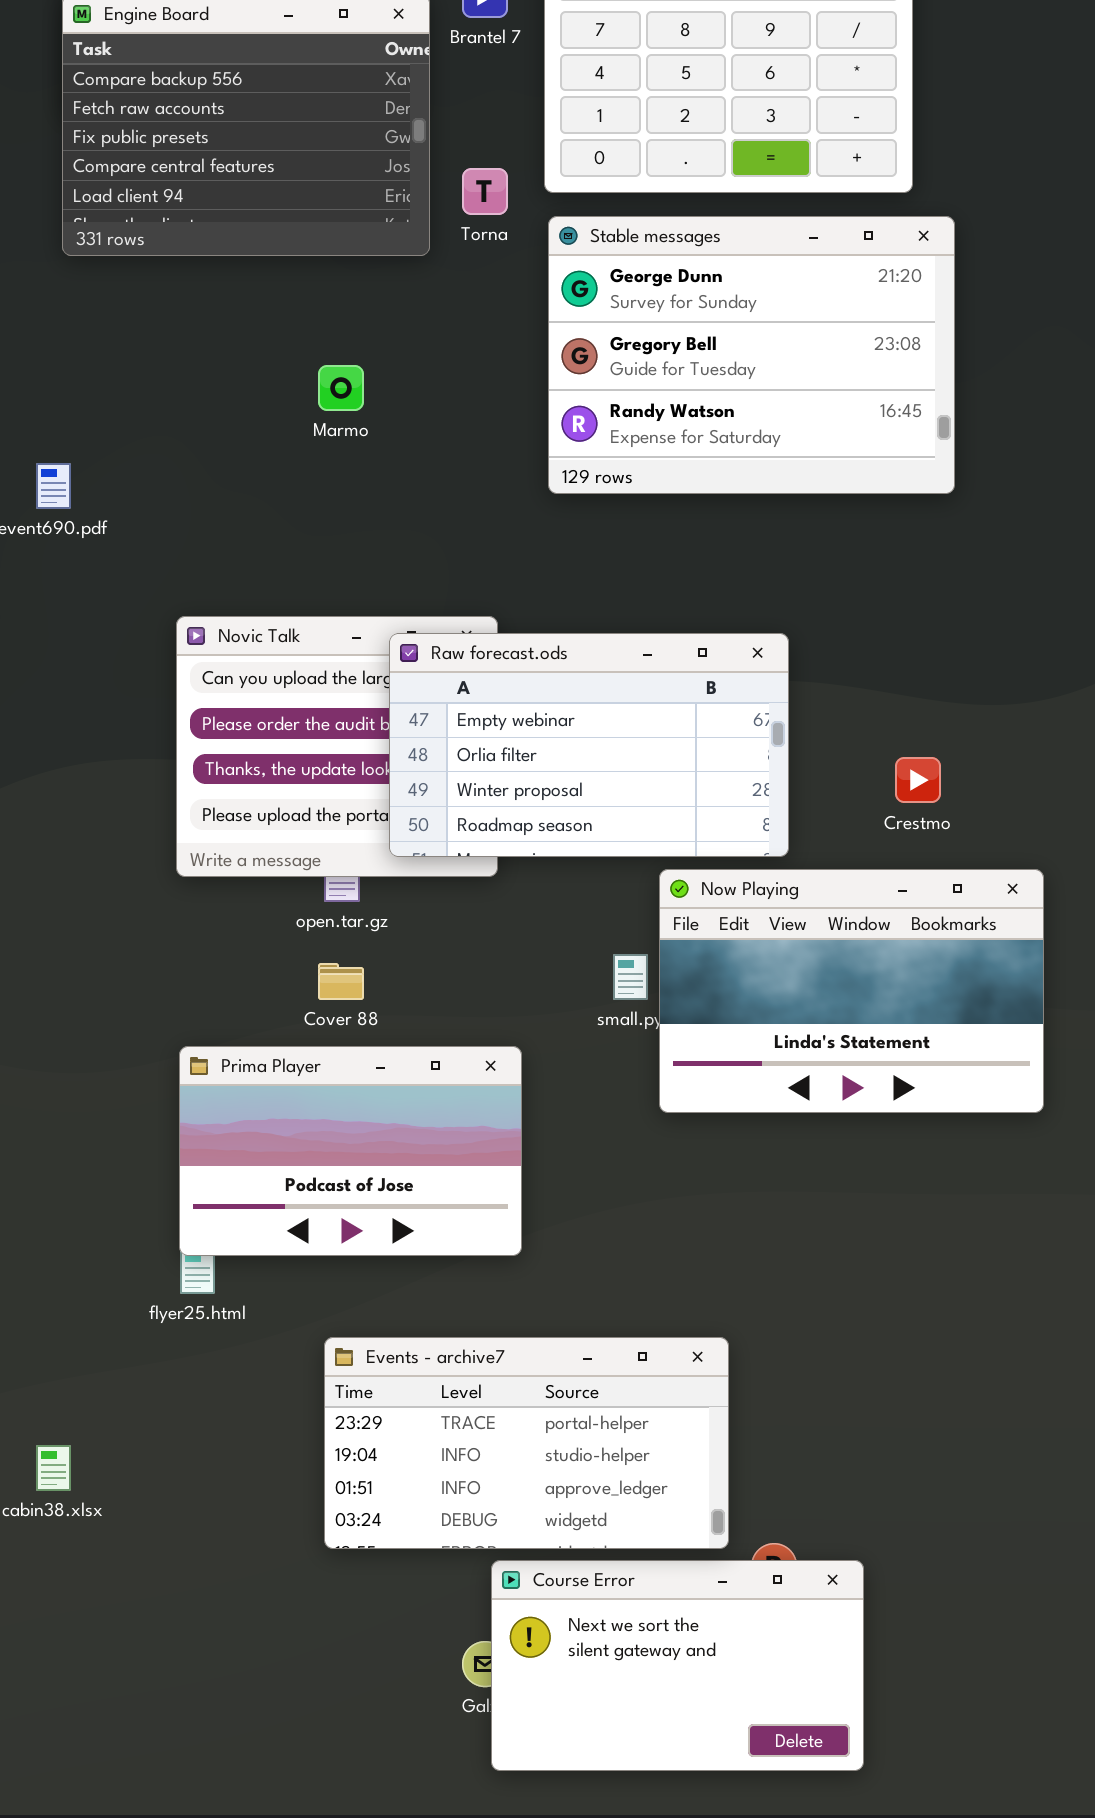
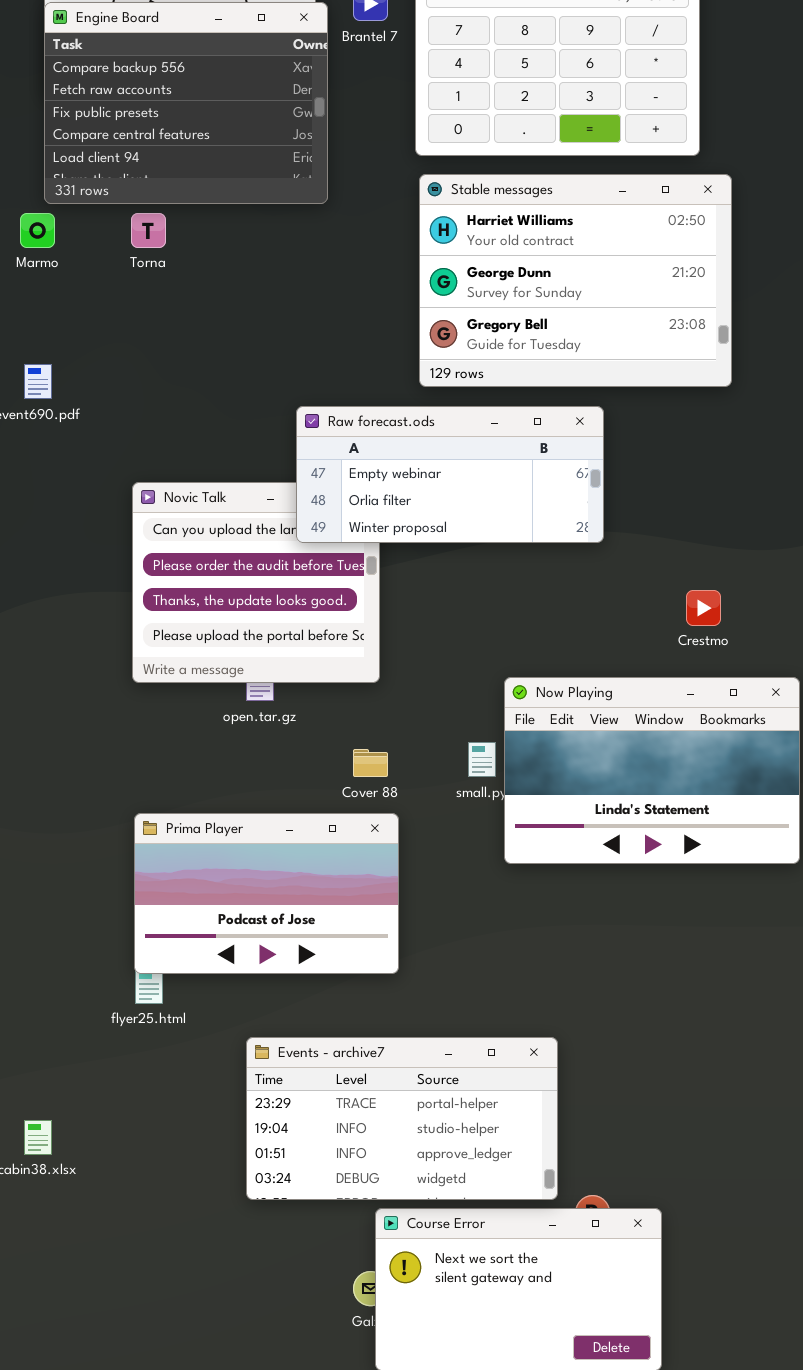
Torna: [462,168,508,215] -> [131,213,166,248], moved
Stable messages: [548,216,955,494] -> [419,174,732,387], scrolled up 1 row
Marmo: [318,365,364,411] -> [20,213,55,248], moved
Raw forecast.ods: [389,633,789,857] -> [296,406,604,543], moved, resized
Cover 88: [318,963,364,1000] -> [353,749,388,777], moved

